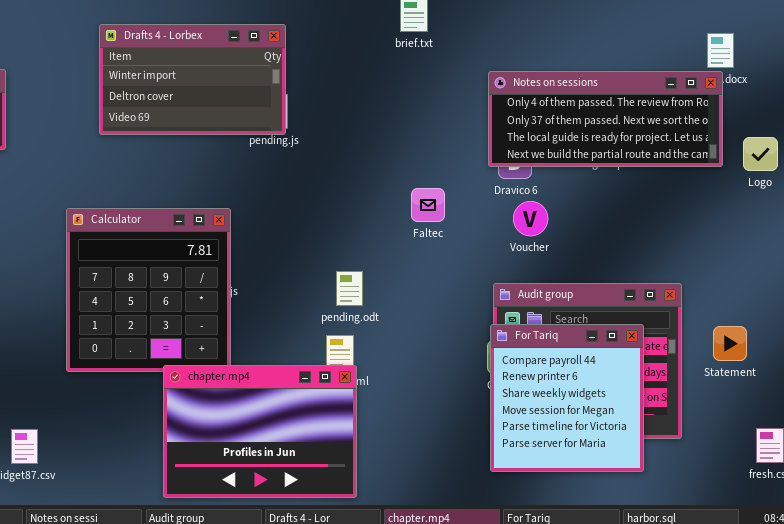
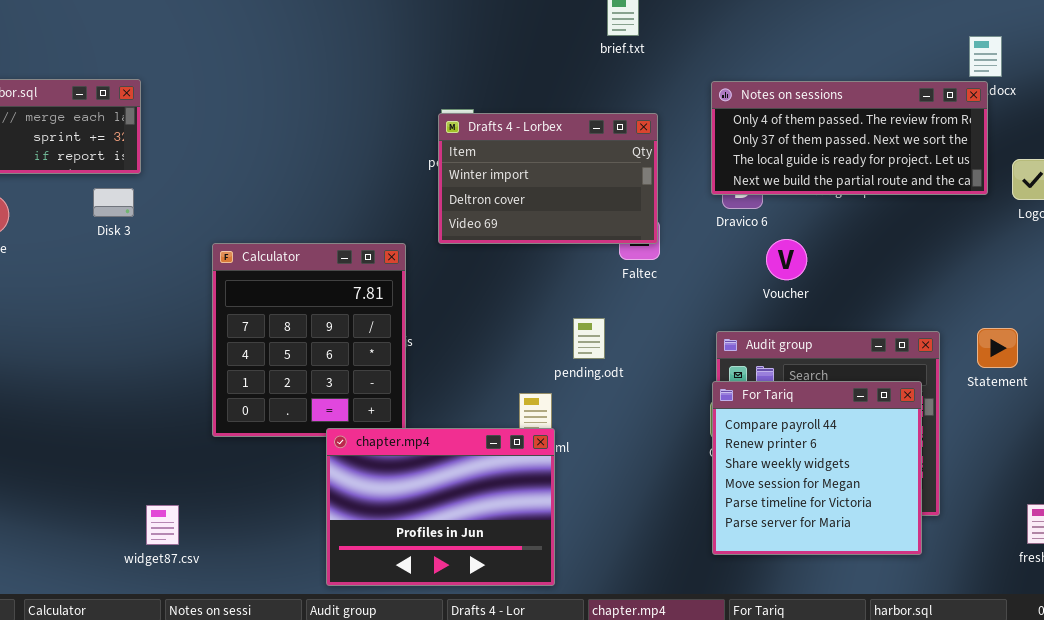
Drafts 4 - Lorbex: [99,24,286,135] -> [438,113,658,244], moved
Voucher: [513,201,548,236] -> [766,239,807,280], moved
pending.odt: [336,271,363,306] -> [573,318,605,359], moved
For Tariq: [490,324,644,472] -> [712,381,922,555], resized
Statement: [713,326,747,361] -> [977,328,1018,368], moved

